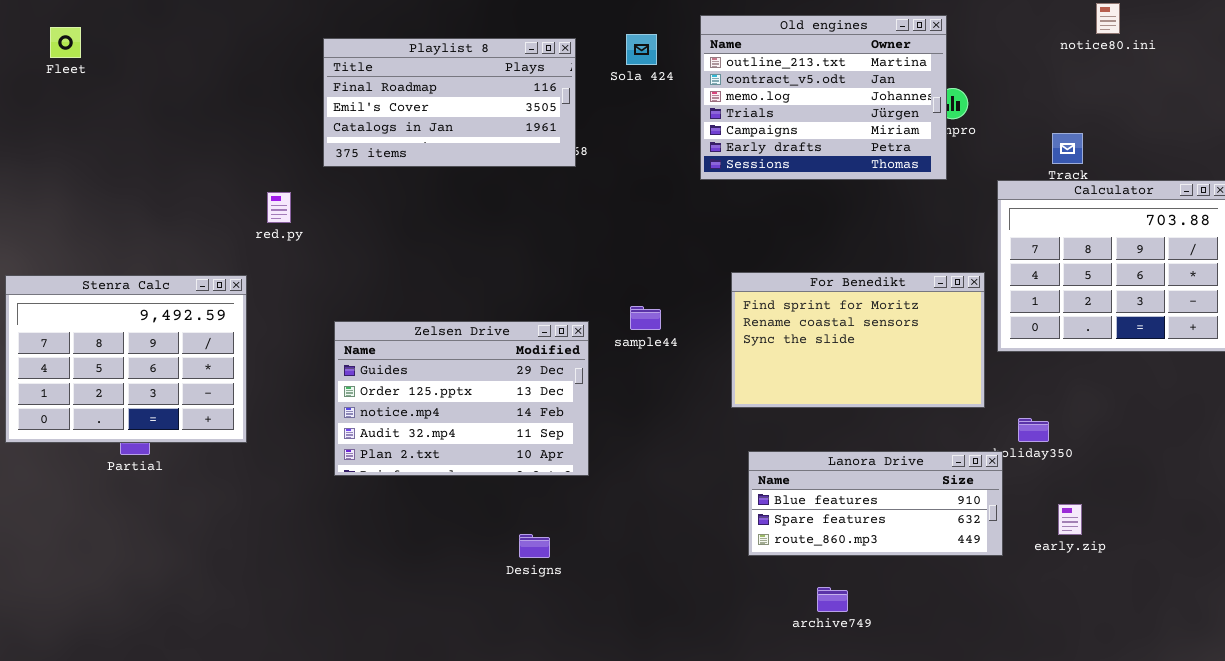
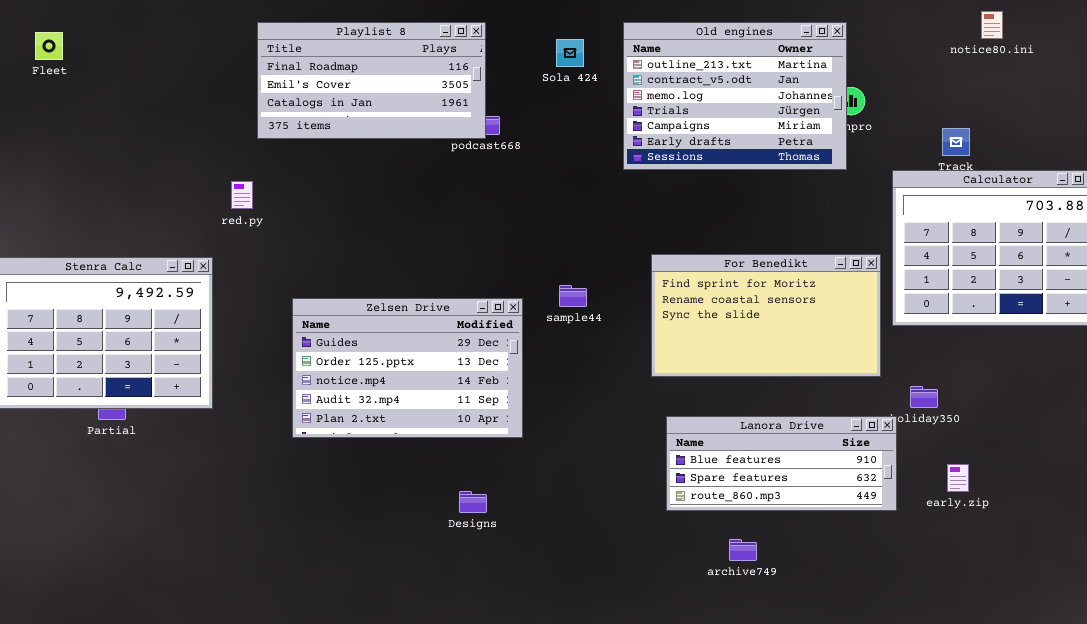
Playlist 8: [323,38,576,167] -> [257,22,486,139], moved

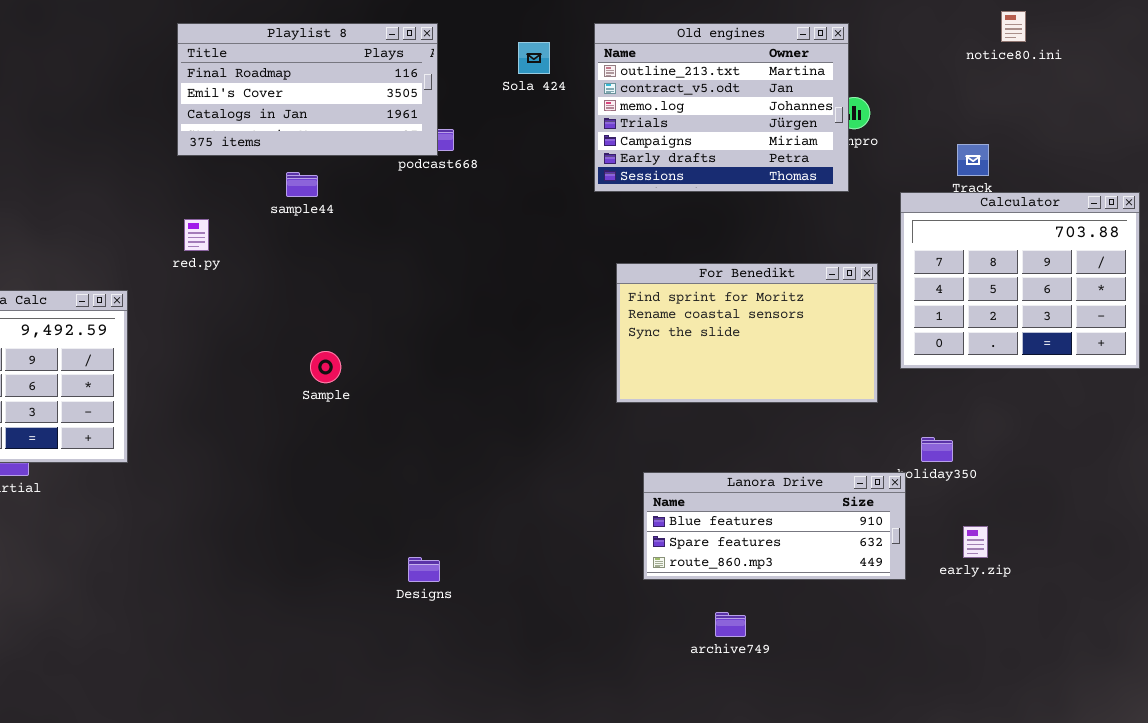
red.py: [231,181,253,209] -> [184,219,209,251], moved
For Benedikt: [651,254,881,377] -> [616,263,878,403], moved
sample44: [559,285,587,307] -> [286,172,318,197], moved
Zelsen Drive: [292,298,523,438] -> none, closed

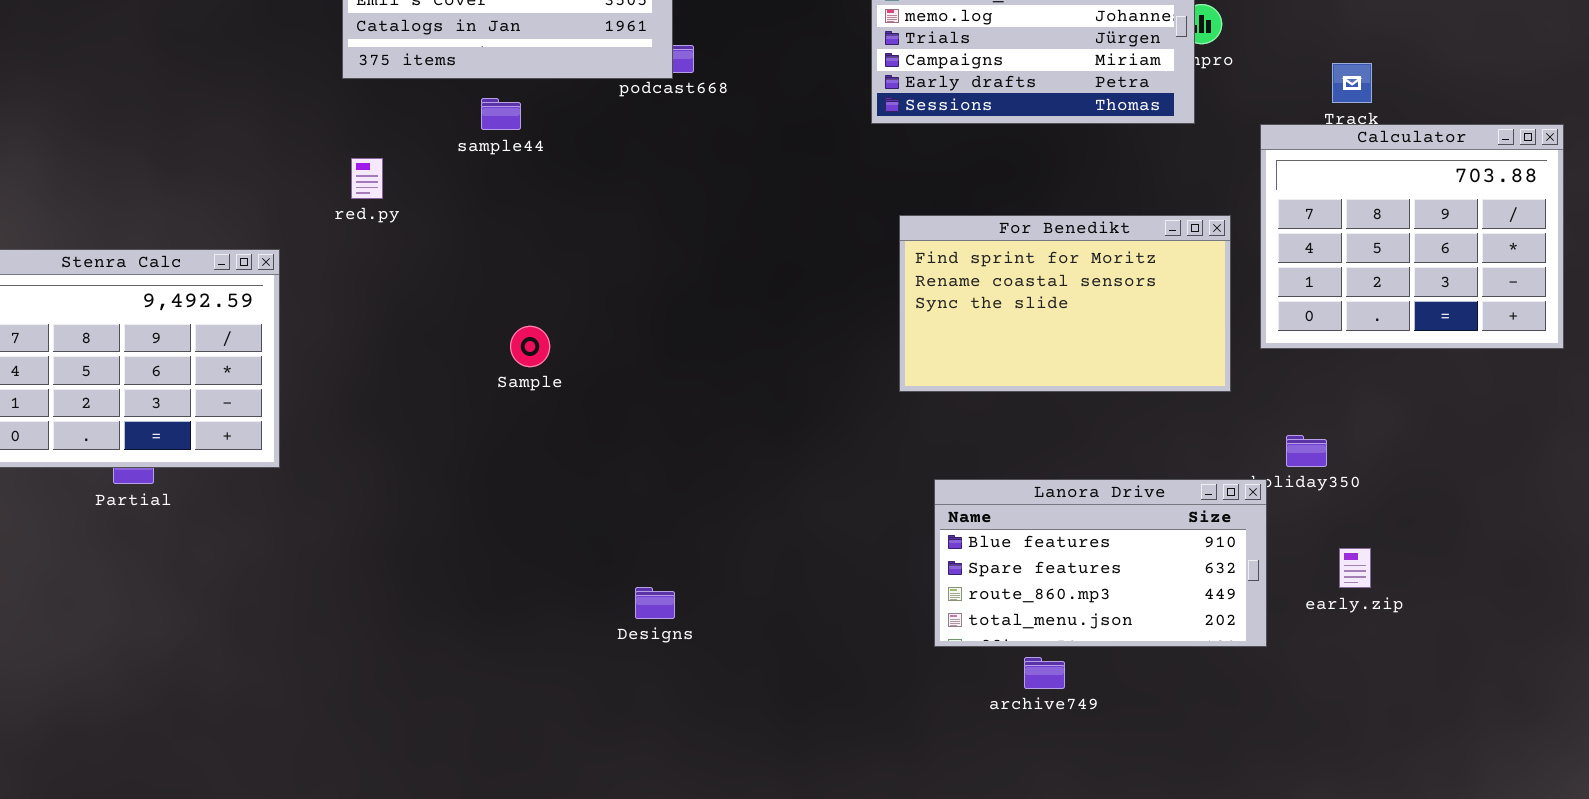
Lanora Drive: [643,472,906,580] -> [934,479,1267,647], resized

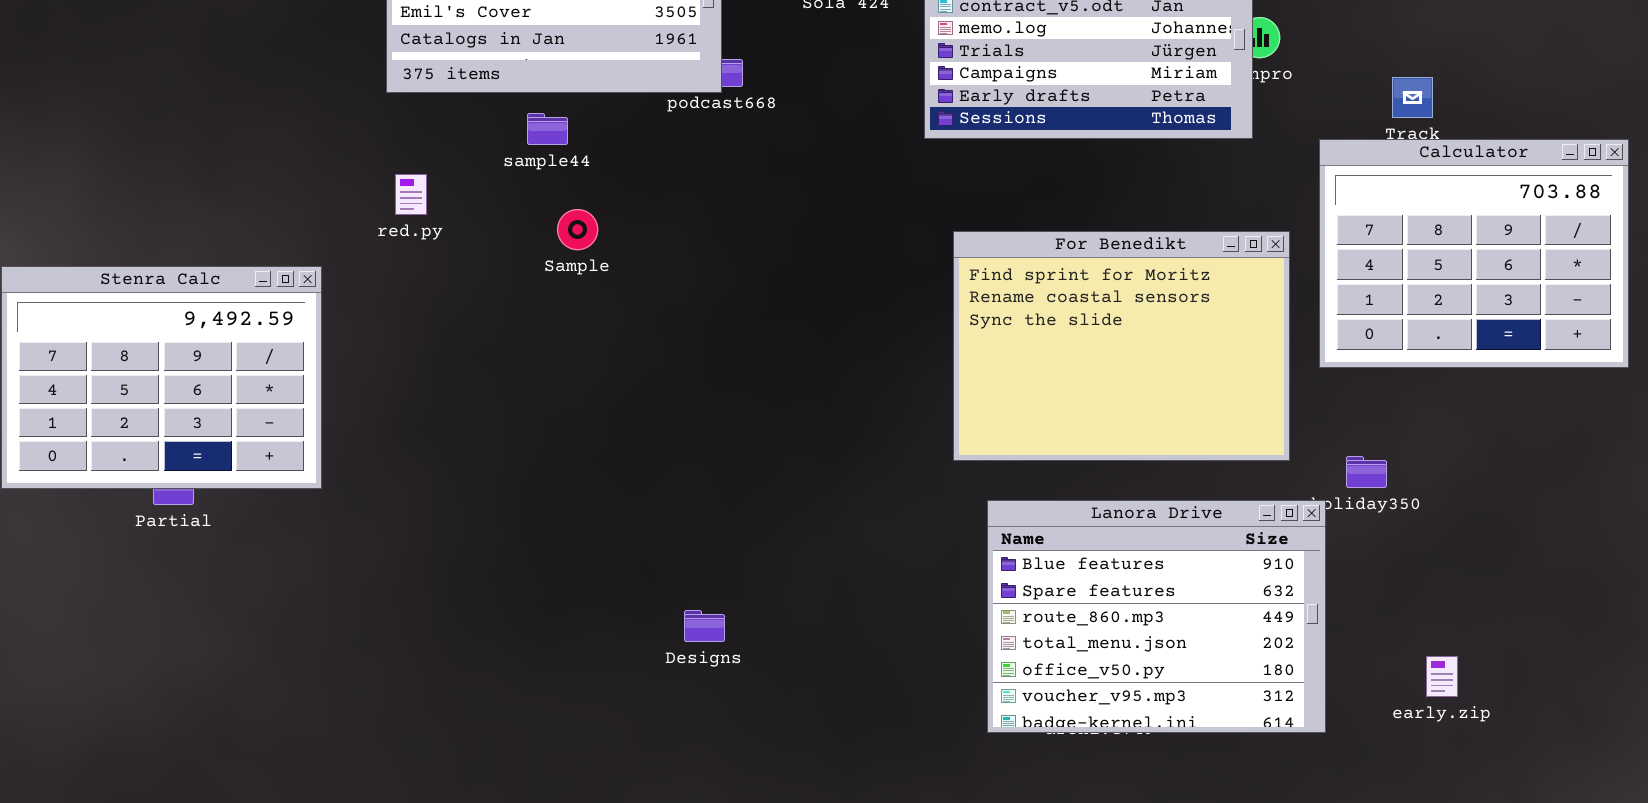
For Benedikt: [899,215,1231,392] -> [953,231,1290,461], resized
Sample: [510,326,550,367] -> [557,209,598,250], moved
Lanora Drive: [934,479,1267,647] -> [987,500,1326,733], resized
early.zip: [1339,548,1371,588] -> [1426,656,1458,697], moved

